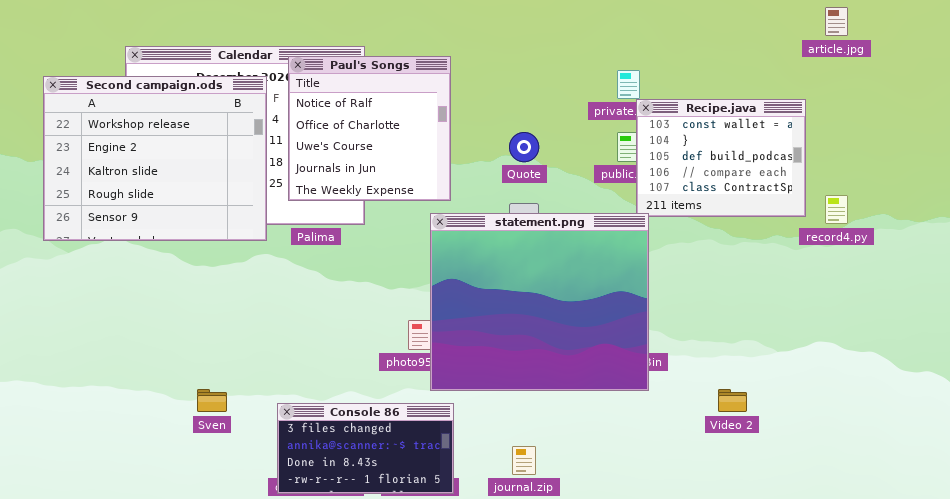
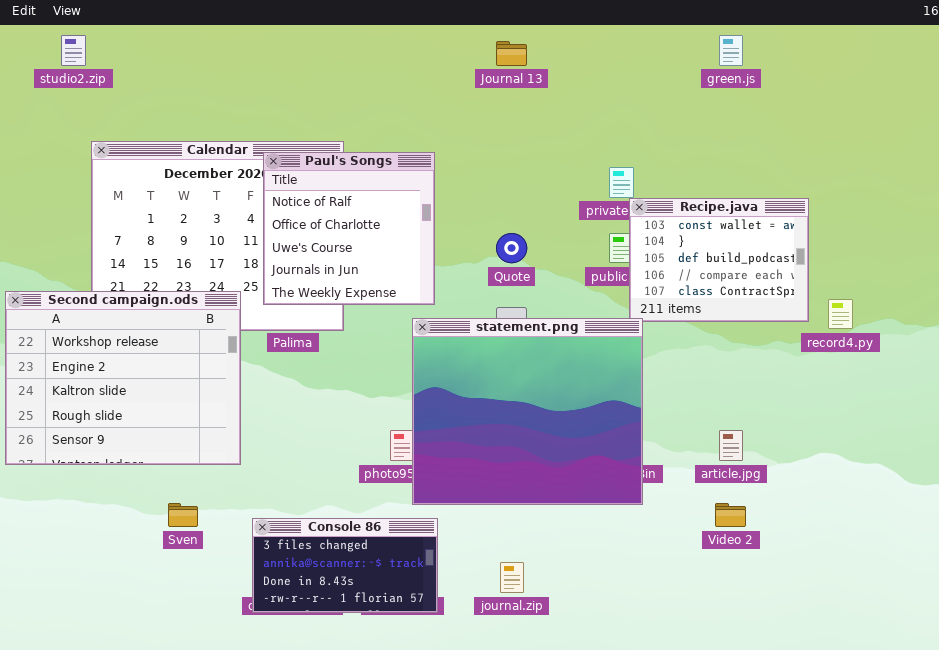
article.jpg: [825,7,848,36] -> [719,430,743,461], moved
Second campaign.ods: [43,76,267,241] -> [5,291,241,465], moved

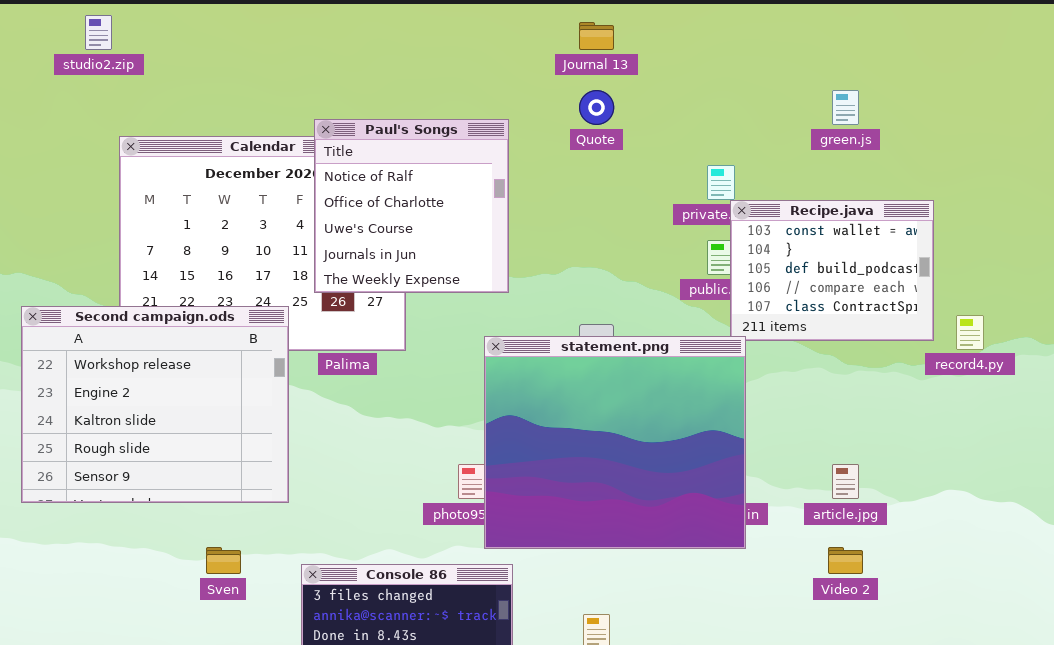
green.js: [719,35,743,66] -> [832,90,859,125], moved
Paul's Songs: [263,152,435,305] -> [314,119,509,293], moved
Quote: [496,233,527,263] -> [579,90,614,125], moved

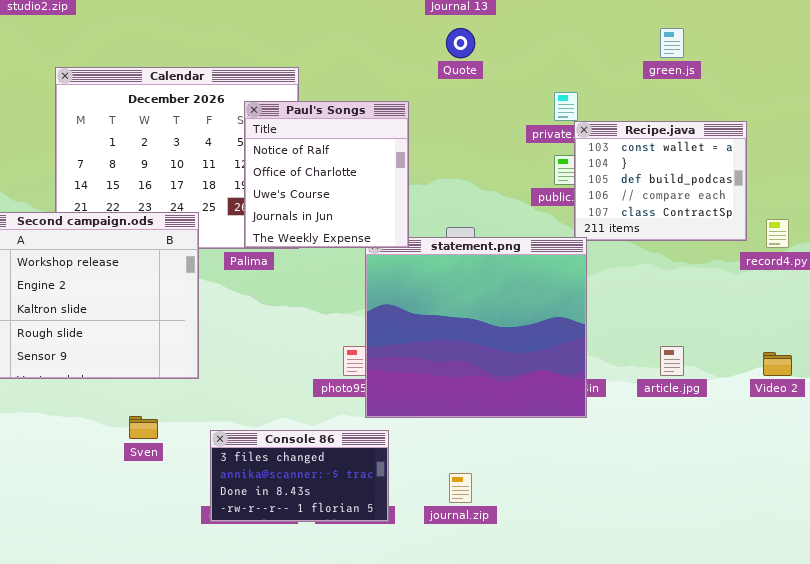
Paul's Songs: [314,119,509,293] -> [244,101,409,248], moved
Video 2: [828,547,863,574] -> [763,352,792,376], moved

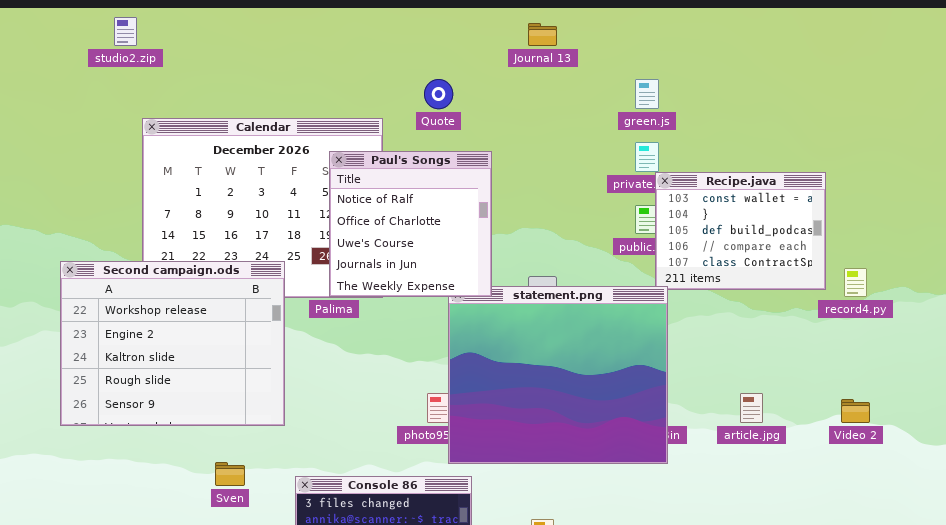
Quote: [446,28,475,58] -> [424,79,453,109], moved
green.js: [660,28,684,58] -> [635,79,659,109], moved

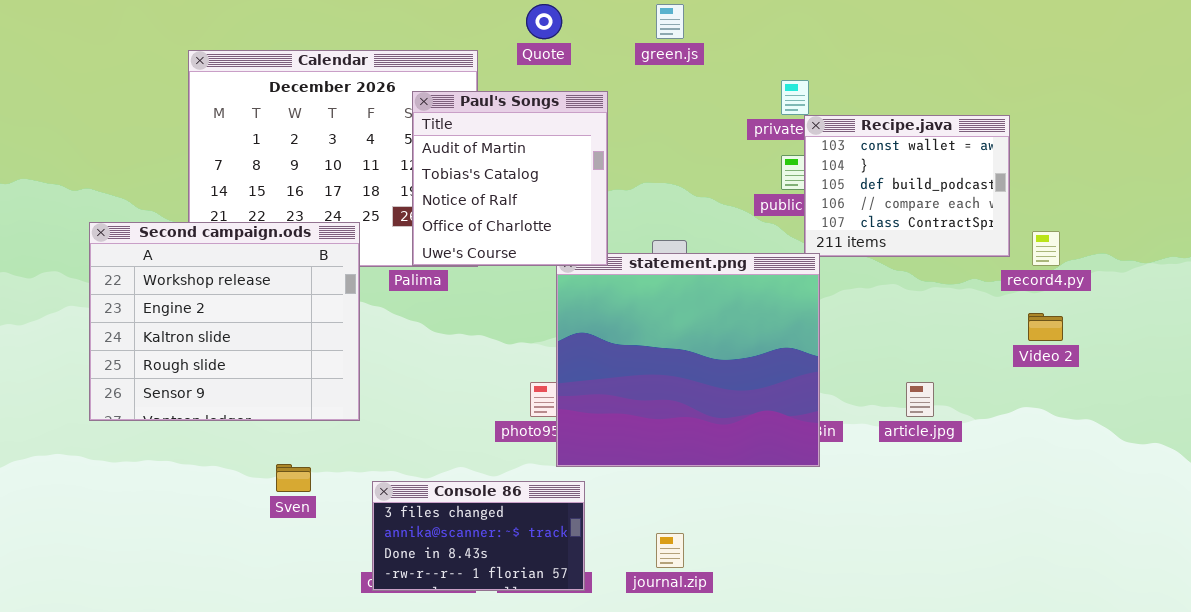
green.js: [635,79,659,109] -> [656,4,684,39], moved
Paul's Songs: [329,151,492,297] -> [412,91,608,266], scrolled up 2 rows
Video 2: [841,399,870,423] -> [1028,313,1063,341], moved

